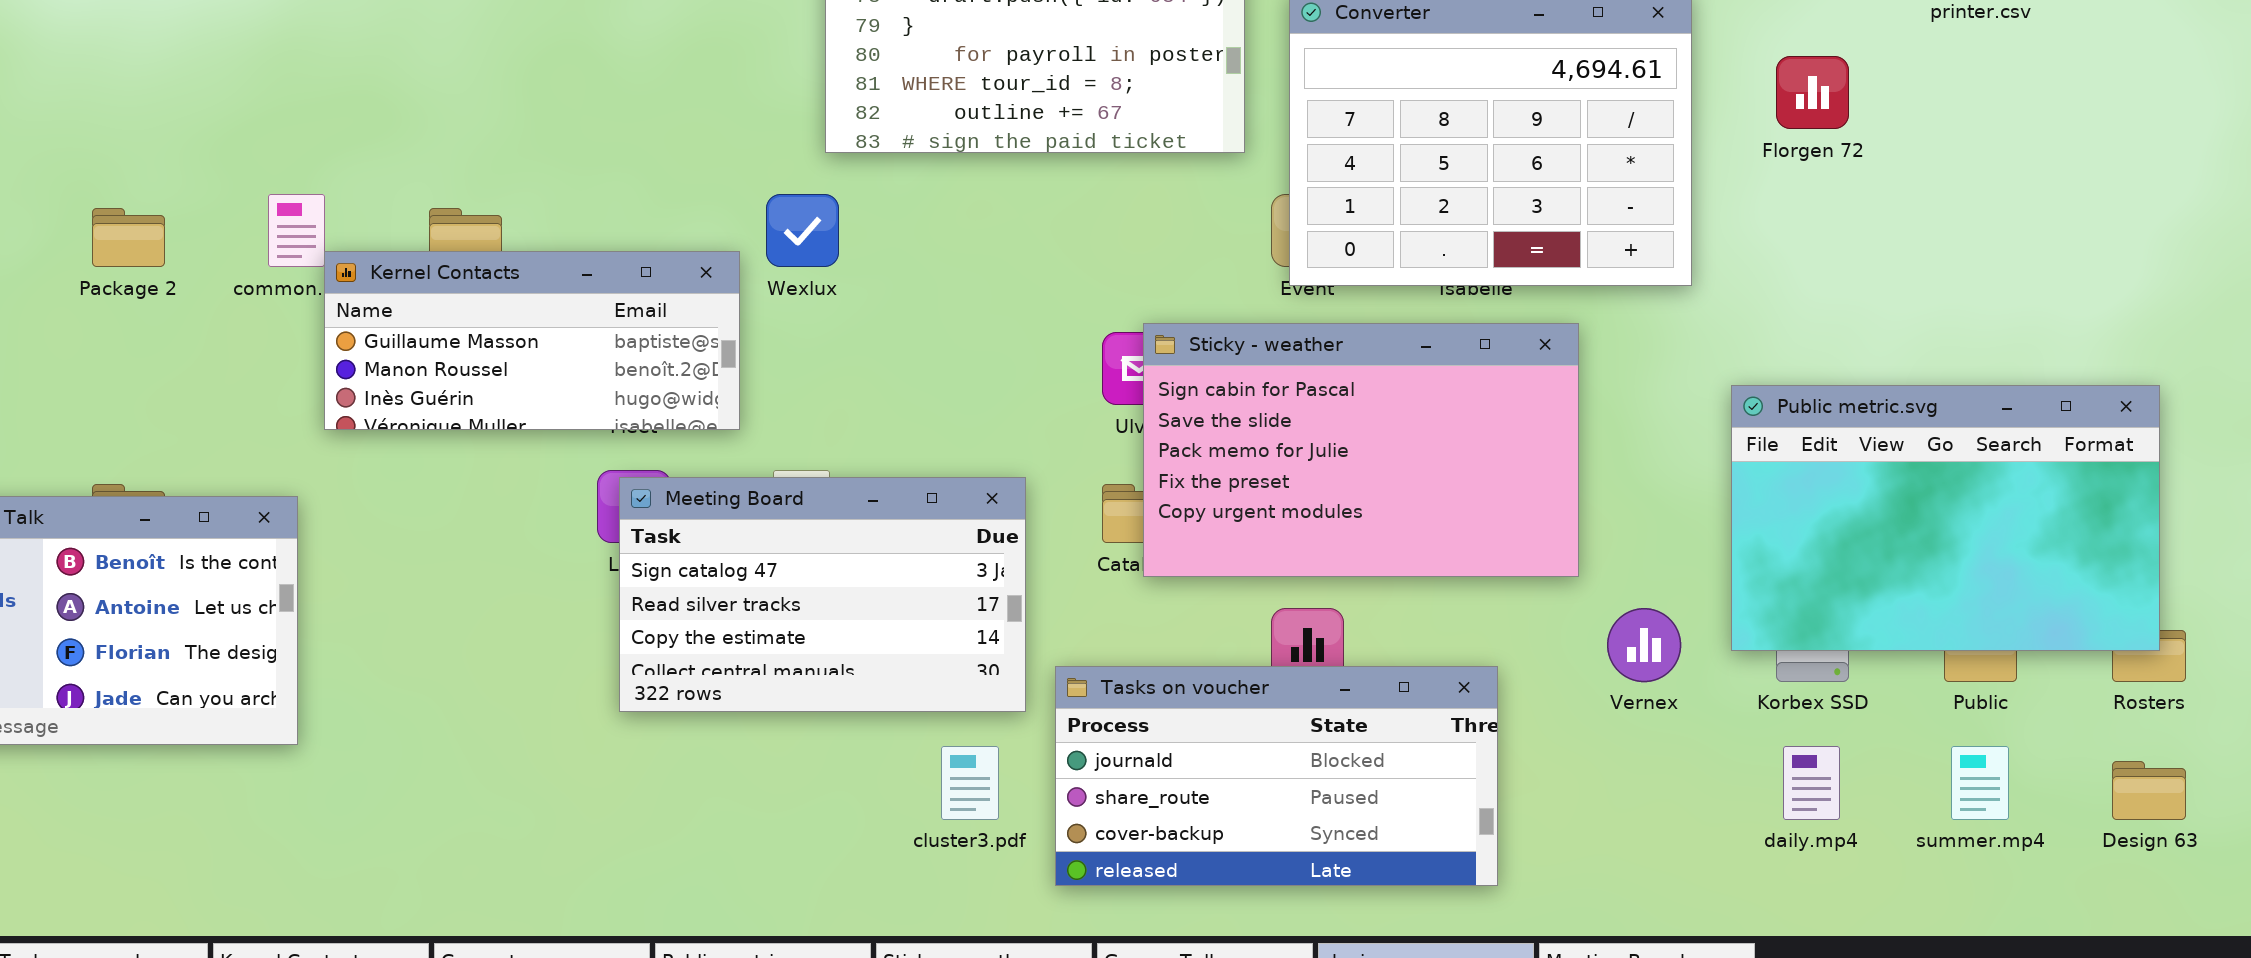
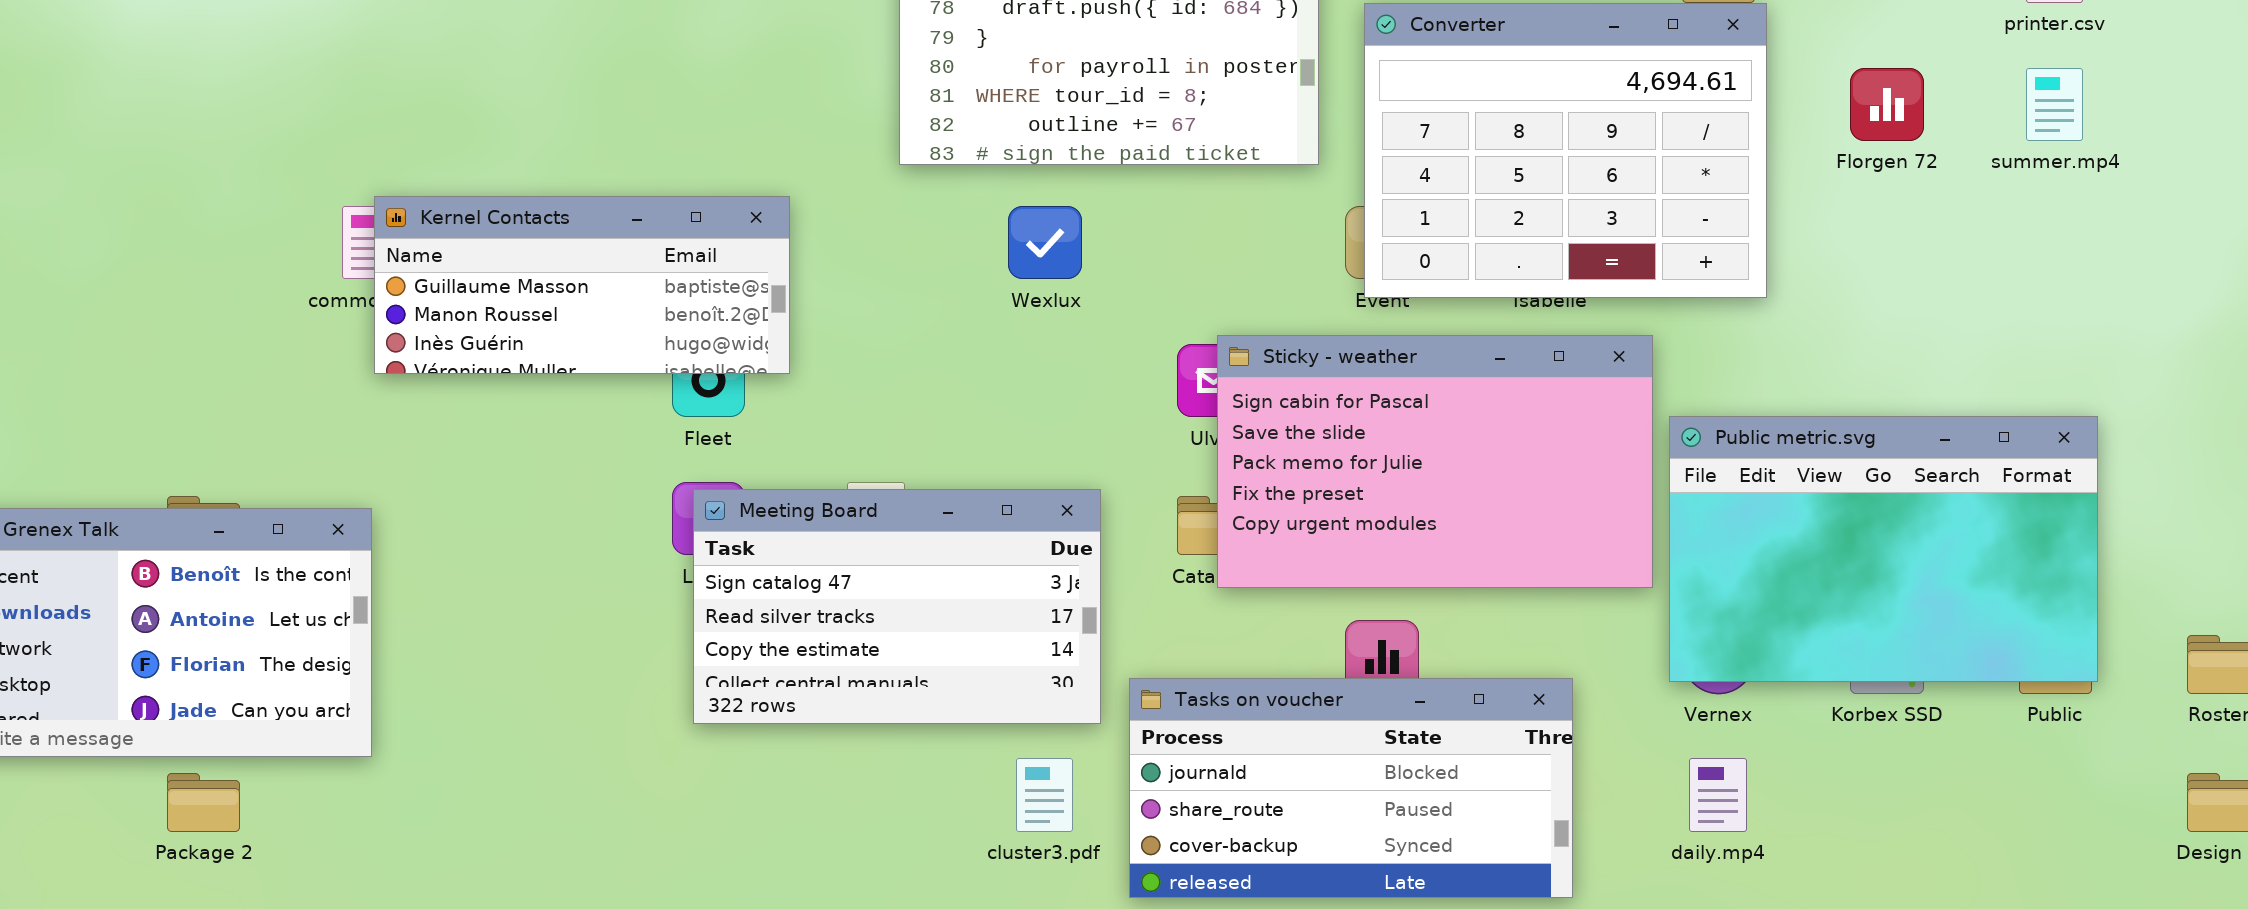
Wexlux: [766,194,839,267] -> [1008,206,1082,279], moved
Package 2: [92,208,165,267] -> [167,773,240,832], moved
Kernel Contacts: [324,251,740,430] -> [374,196,790,374], moved
Public metric.svg: [1731,385,2160,651] -> [1669,416,2098,682], moved
daily.mp4: [1783,746,1840,820] -> [1689,758,1747,832], moved
summer.mp4: [1951,746,2009,820] -> [2026,68,2083,141], moved

